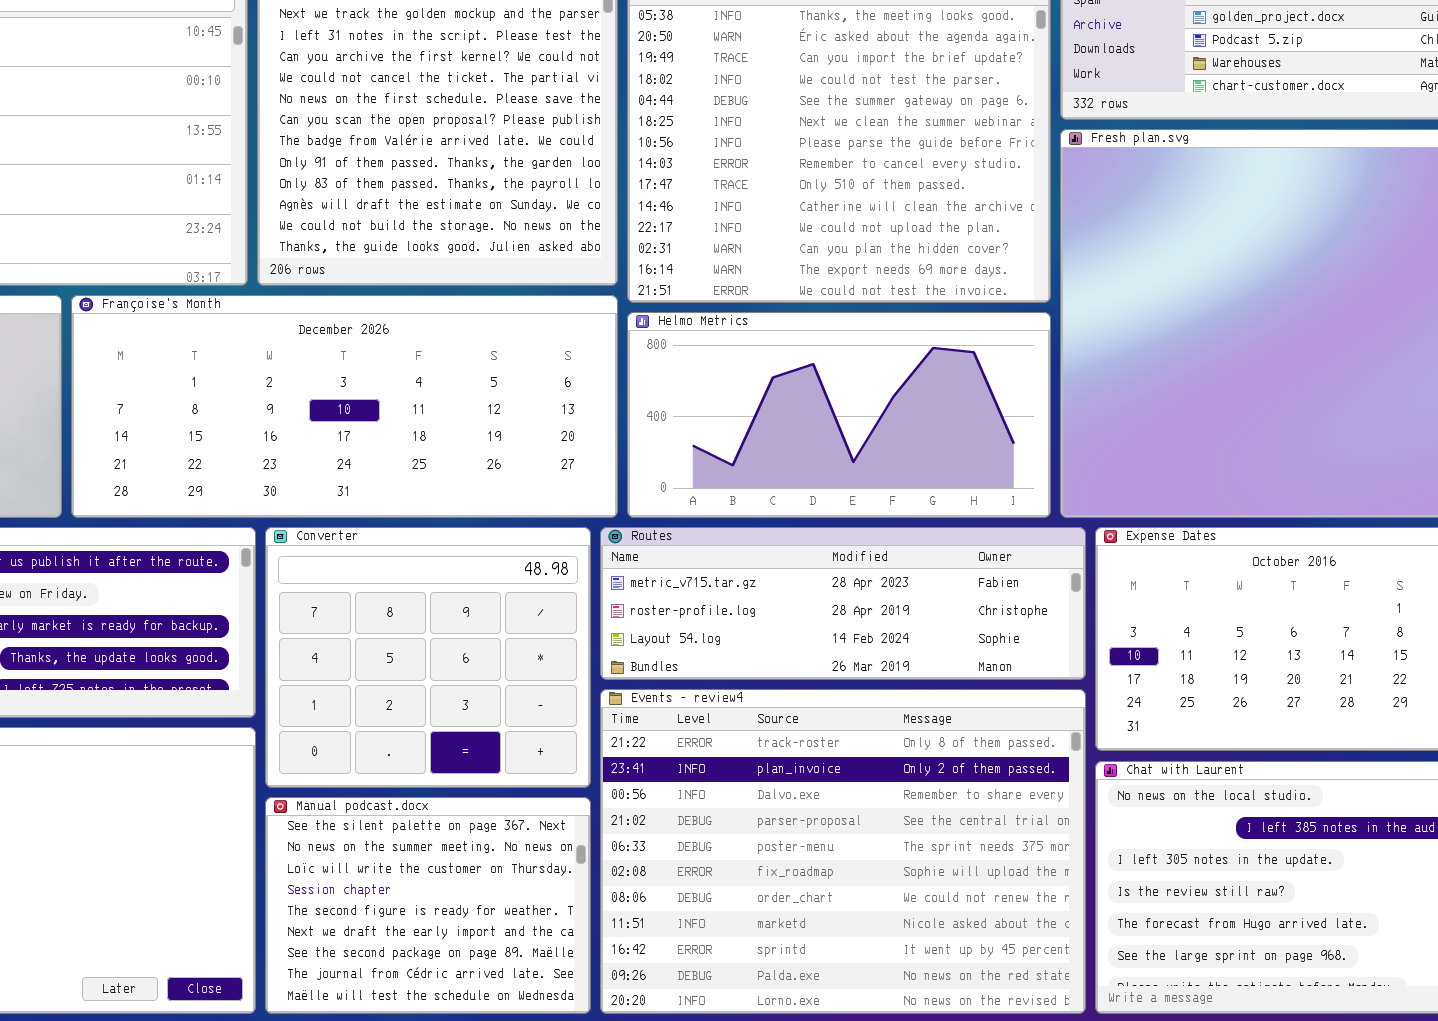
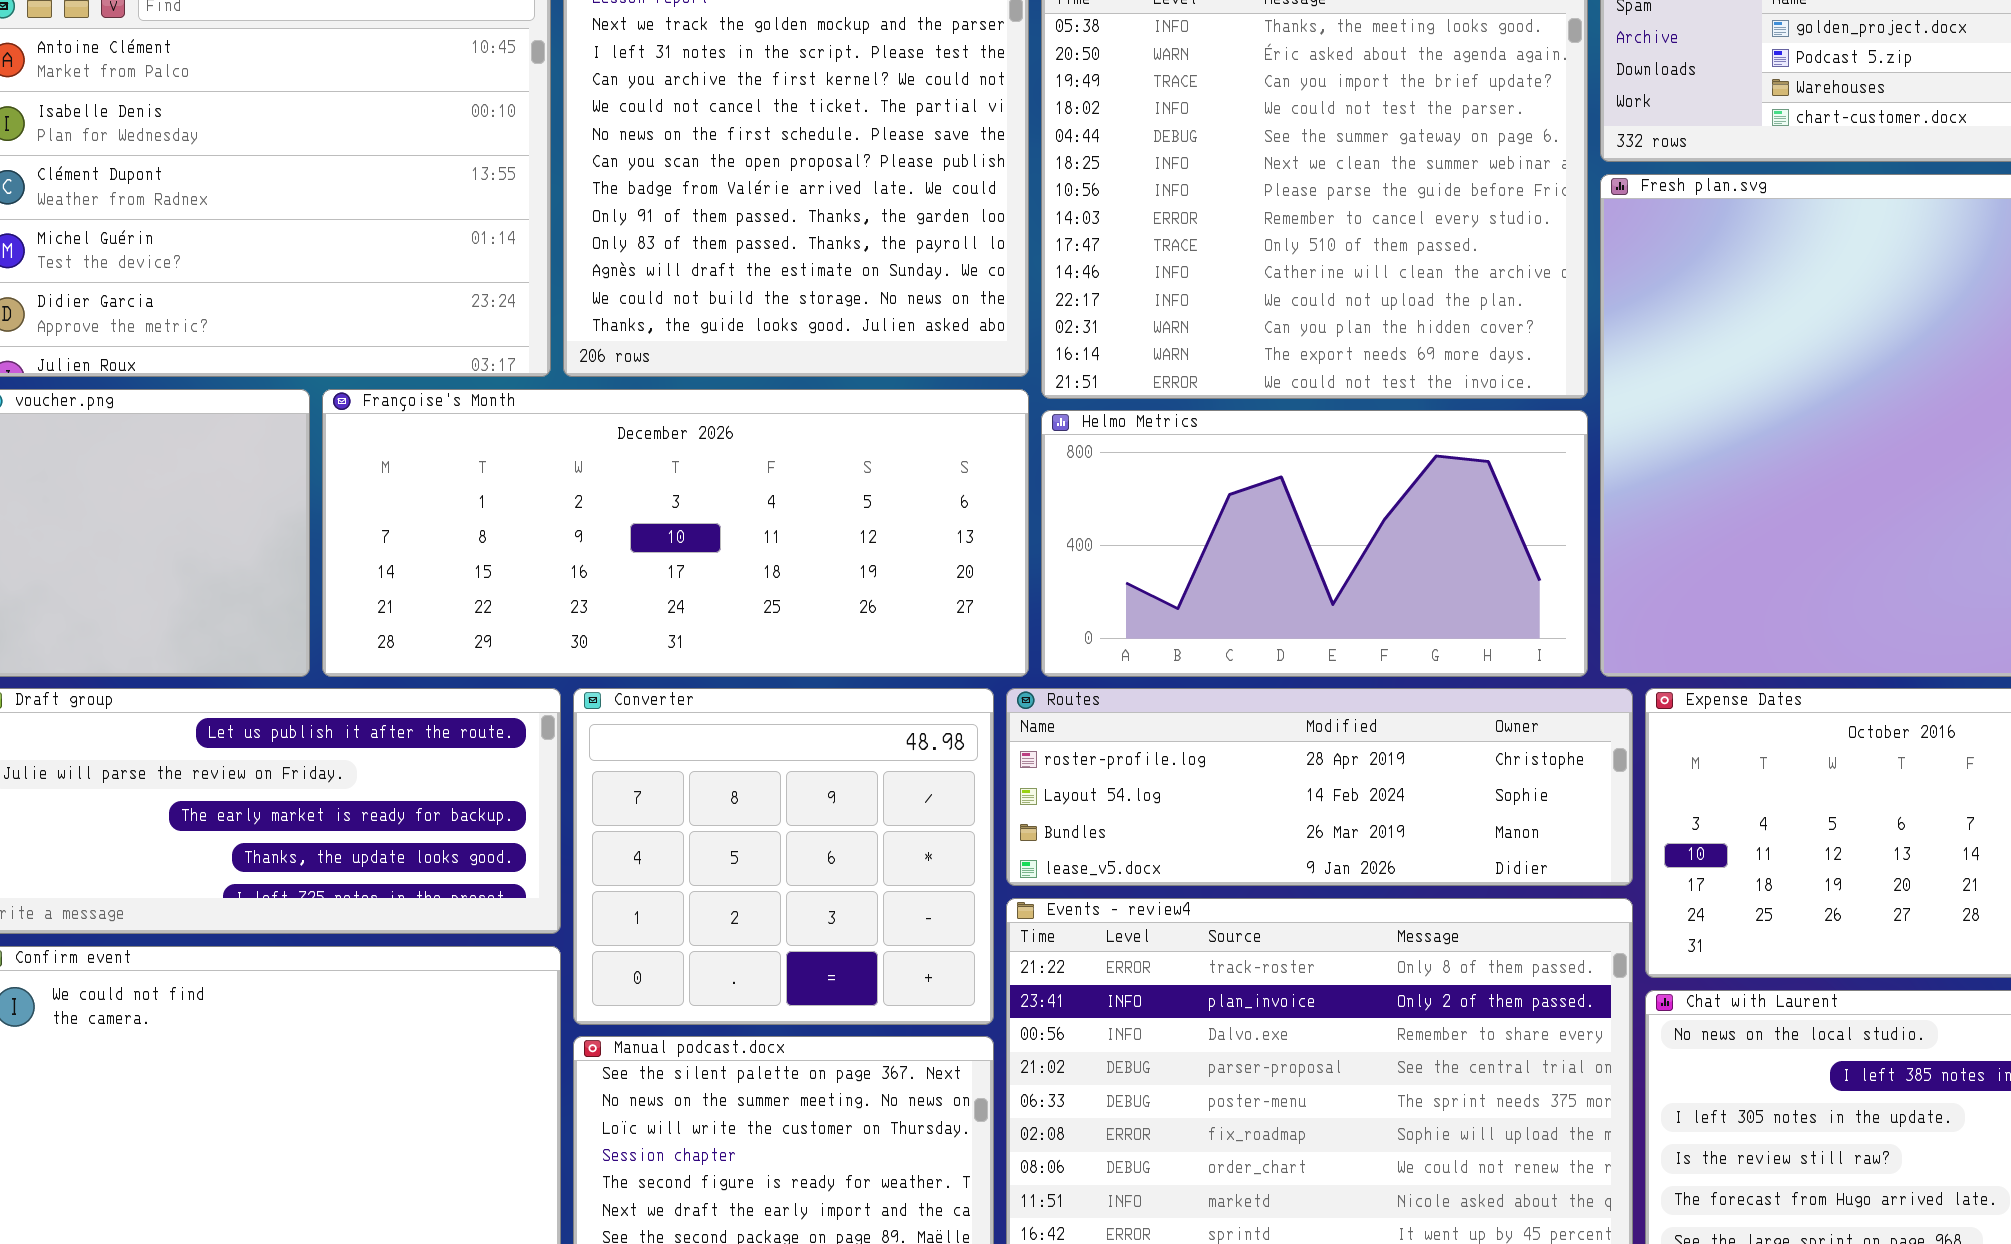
Routes: [600,527,1086,680] -> [1006,688,1633,886], scrolled down 1 row

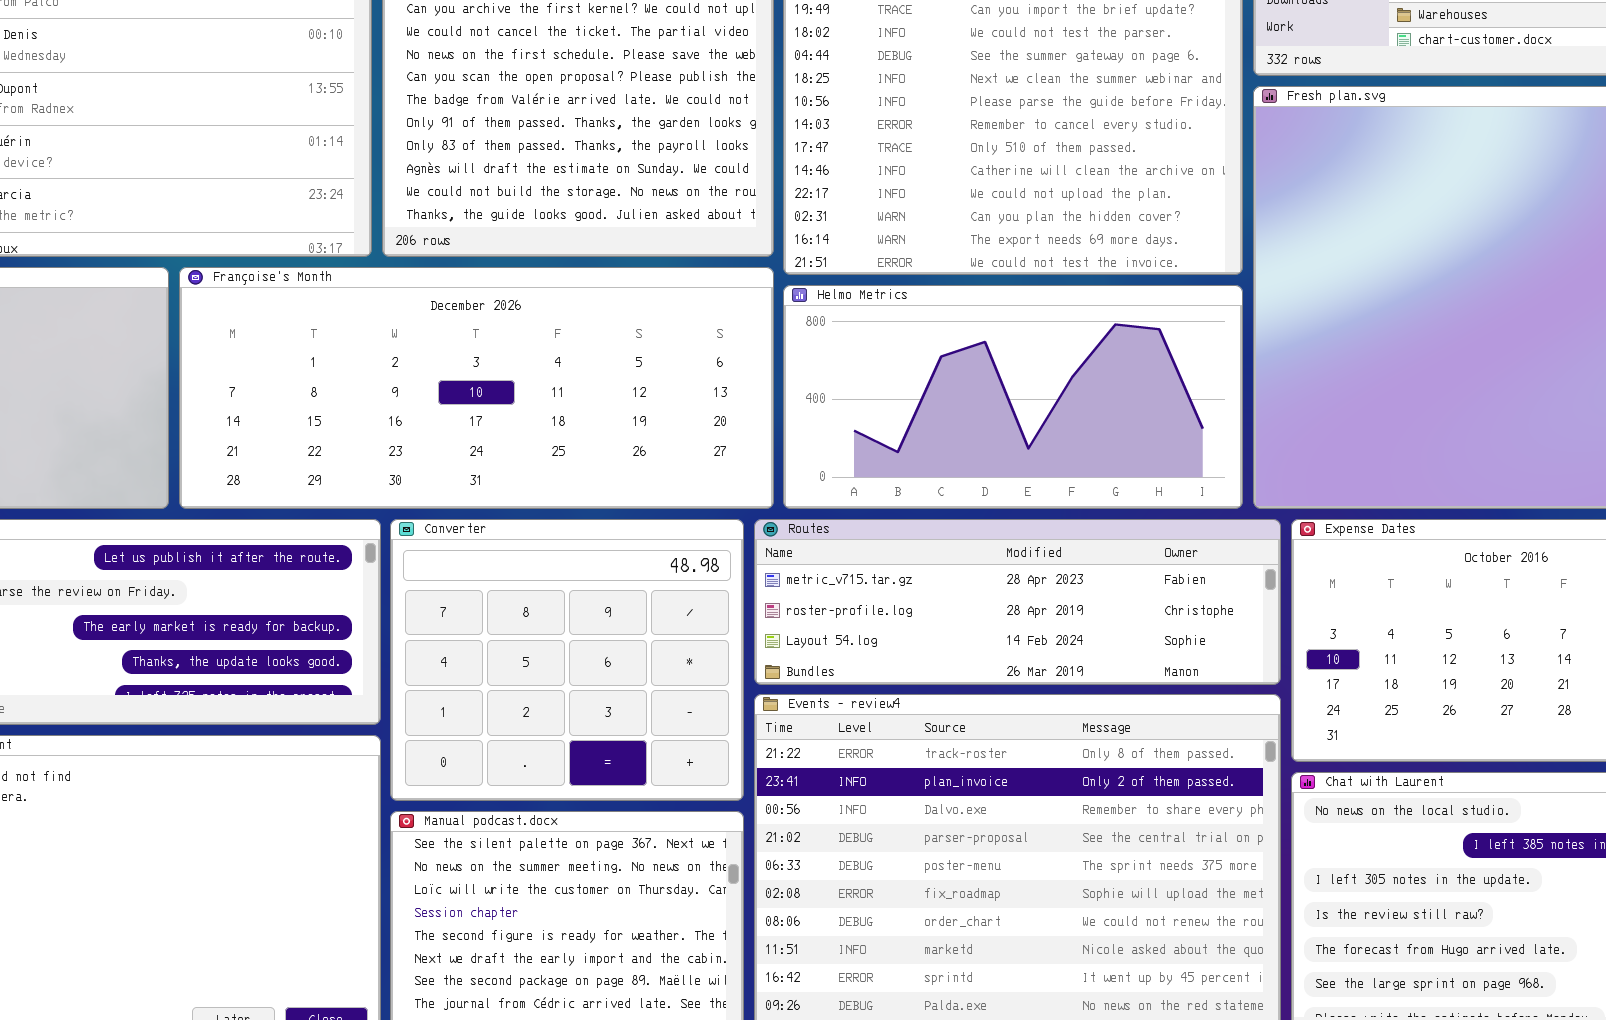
Routes: [1006,688,1633,886] -> [754,519,1281,685], scrolled up 1 row

